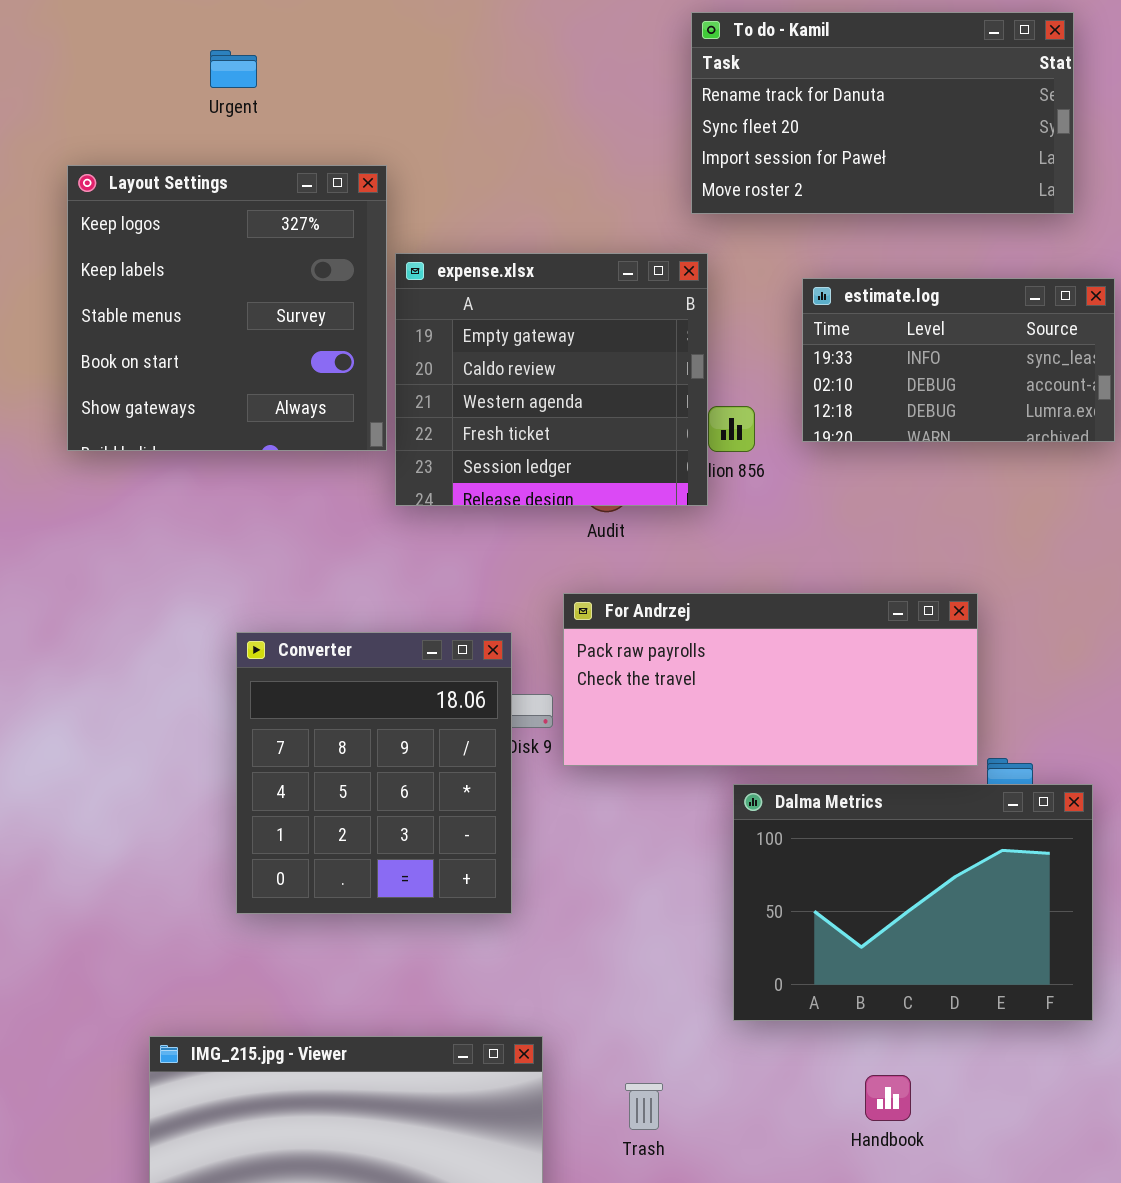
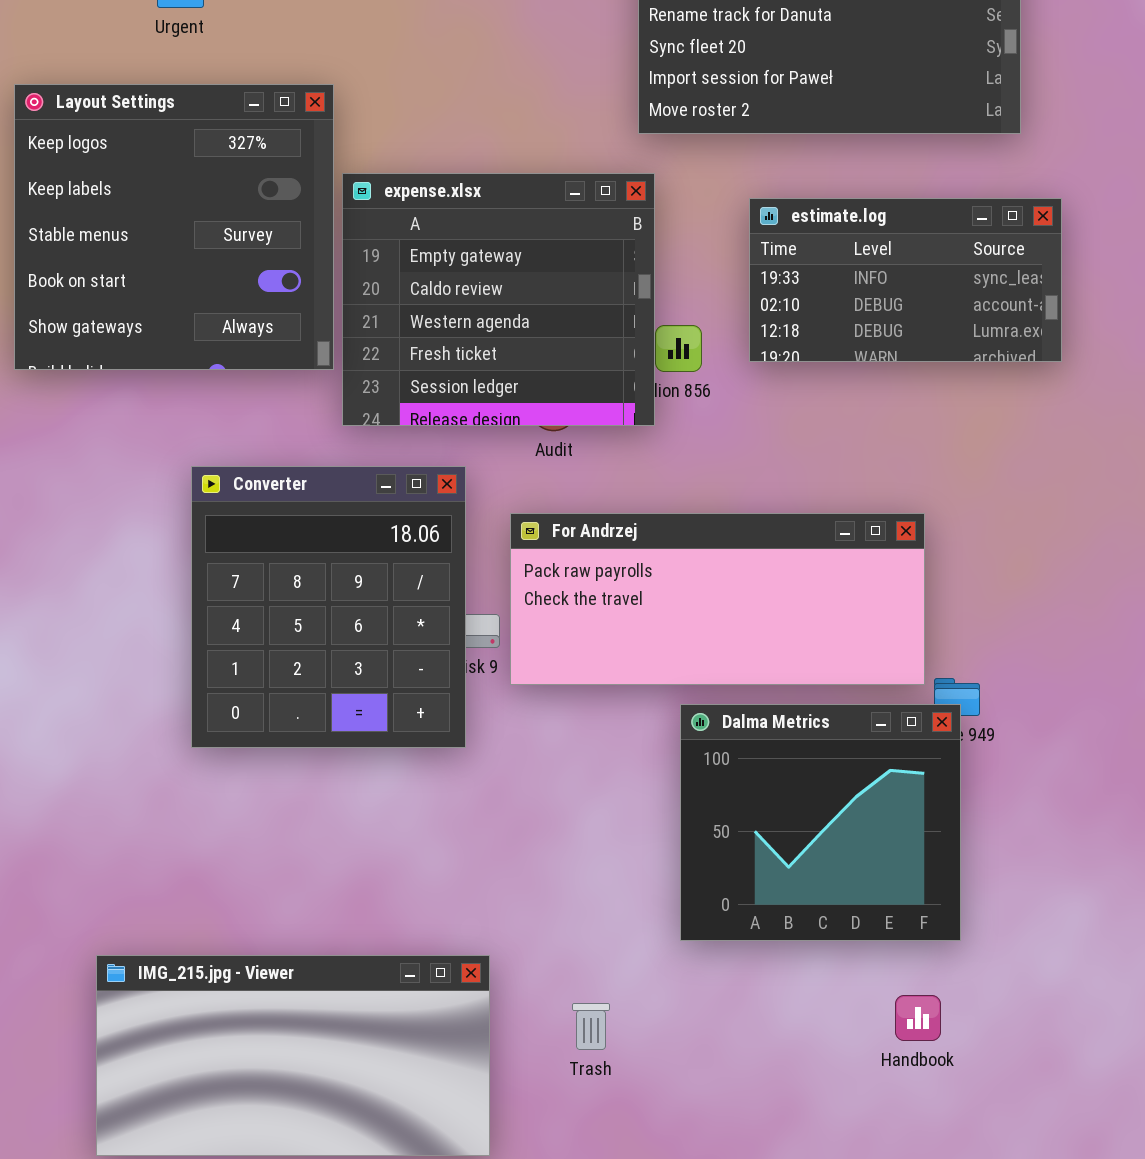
Converter: [236,632,512,914] -> [191,466,466,748], moved
Dalma Metrics: [733,784,1093,1021] -> [680,704,961,941], resized
Handbook: [865,1075,911,1121] -> [895,995,941,1041], moved

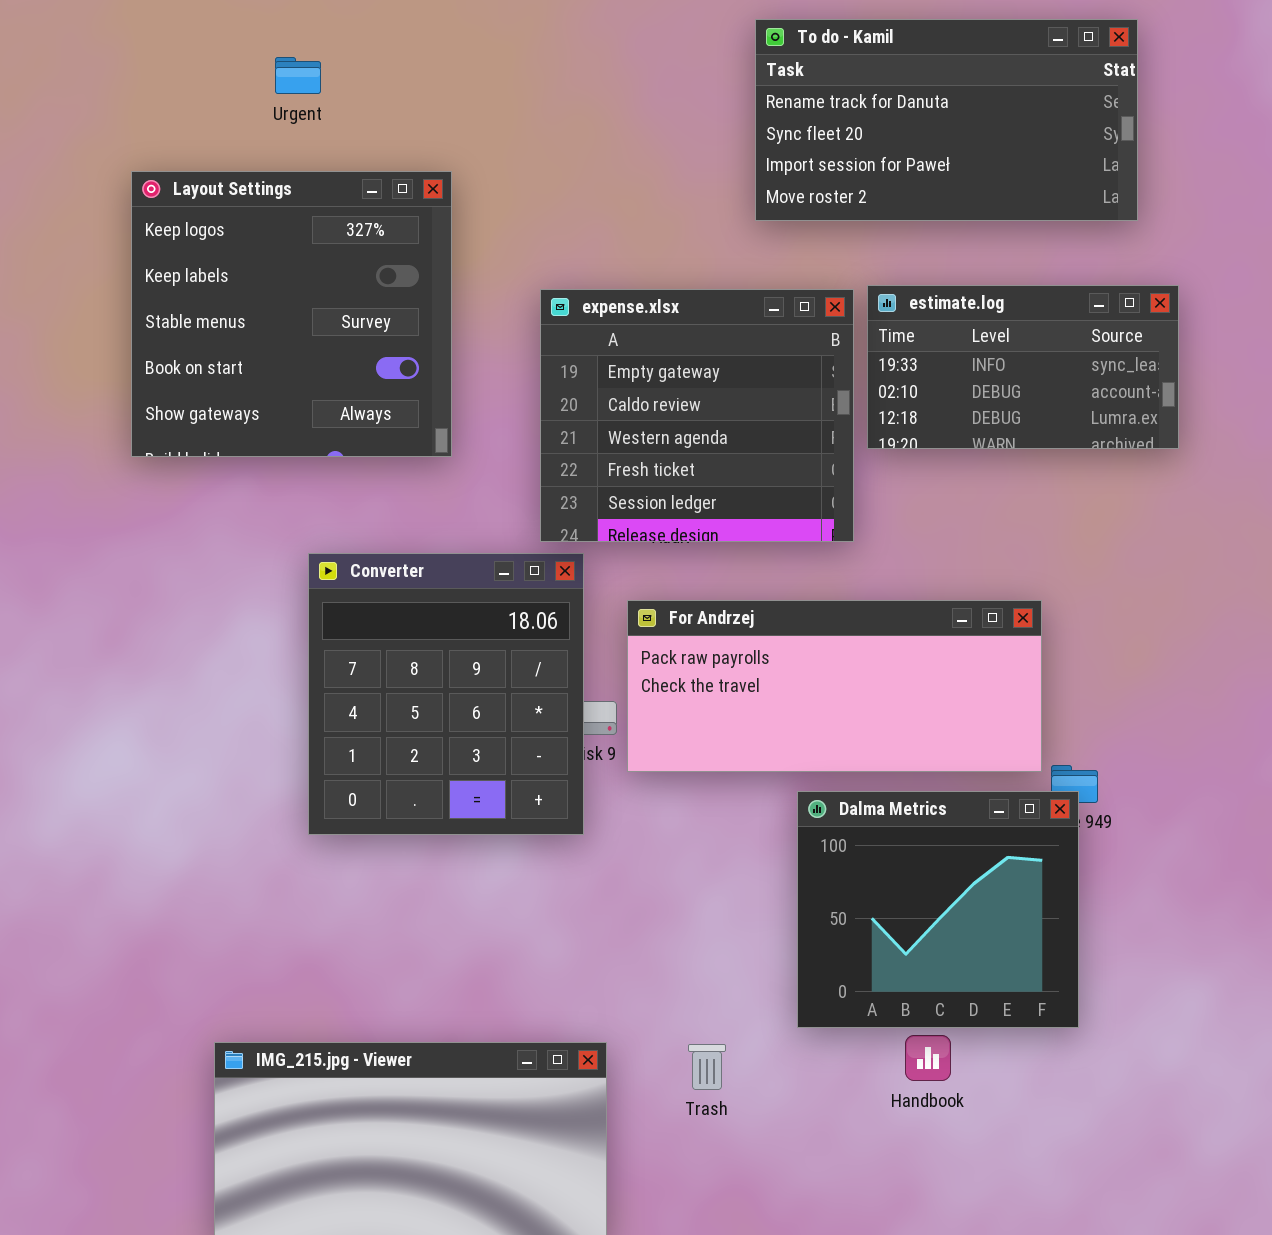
expense.xlsx: [342,173,655,426] -> [540,289,854,542], moved
Handbook: [895,995,941,1041] -> [905,1035,951,1081], moved
Trash: [572,1003,610,1050] -> [688,1044,726,1090], moved

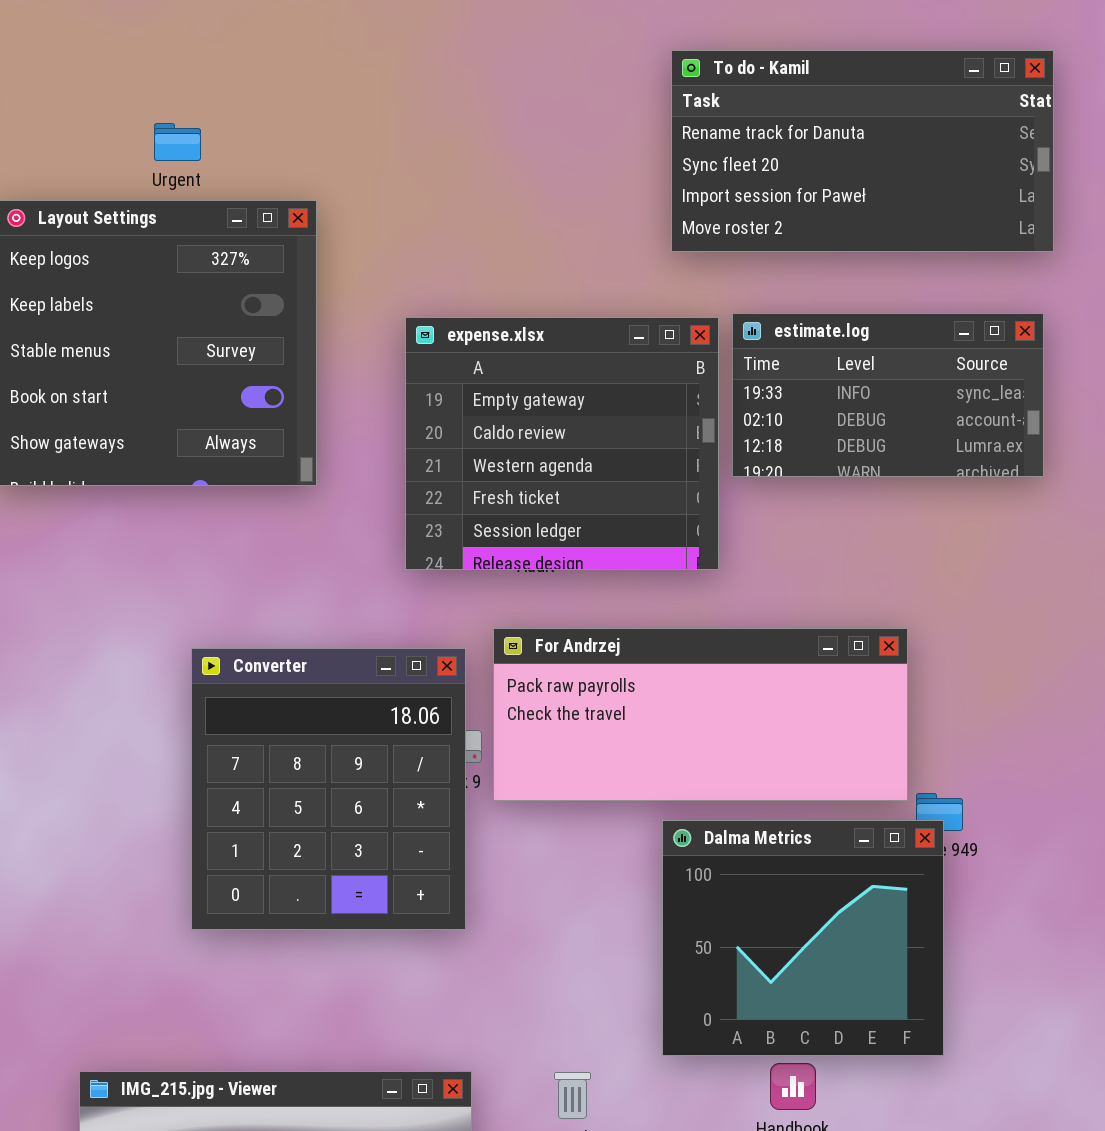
To do - Kamil: [755,19,1138,221] -> [671,50,1054,252], moved
Urgent: [275,57,321,94] -> [154,123,201,161], moved
Converter: [308,553,584,835] -> [191,648,466,930], moved

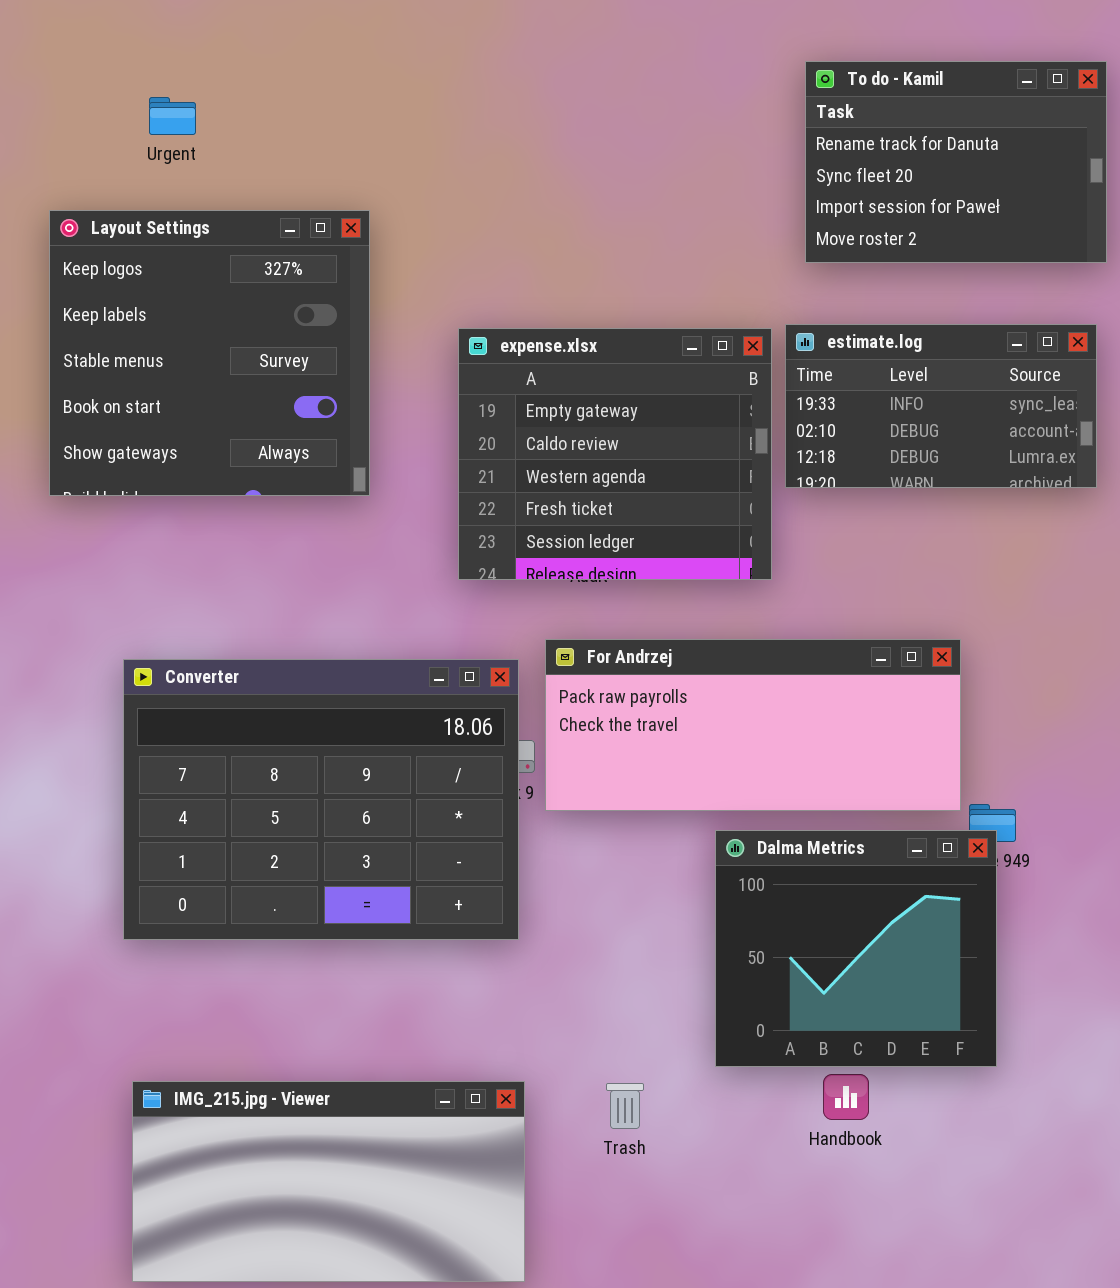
To do - Kamil: [671,50,1054,252] -> [805,61,1107,263], resized
Urgent: [154,123,201,161] -> [149,97,196,135], moved
Converter: [191,648,466,930] -> [123,659,519,940], resized

